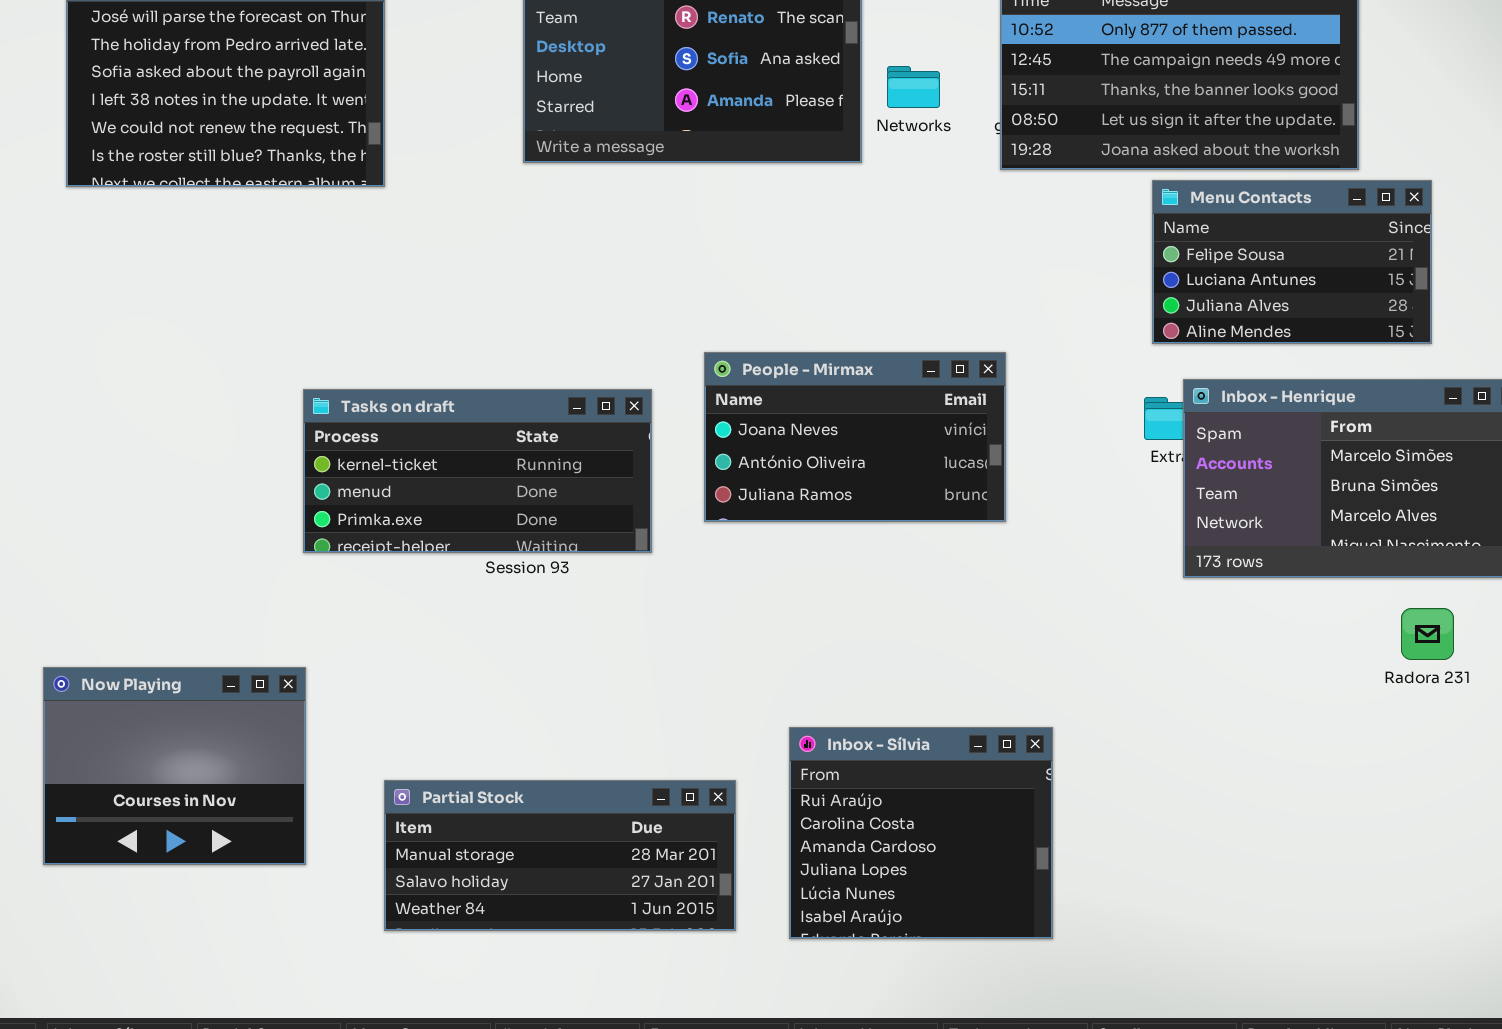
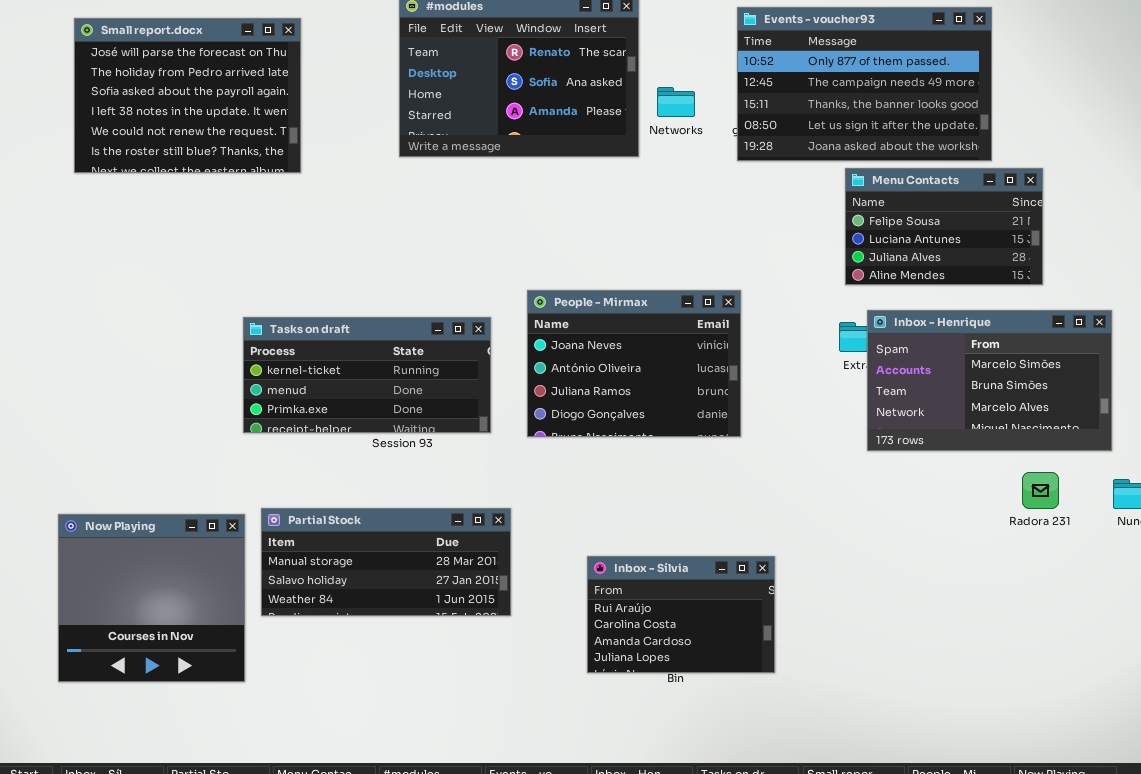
People - Mirmax: [704,352,1006,522] -> [527,290,741,437], resized
Now Playing: [43,667,306,865] -> [58,514,245,682], resized
Inbox - Sílvia: [789,727,1053,939] -> [587,556,775,673], resized
Partial Stock: [384,780,736,931] -> [261,508,511,616], moved

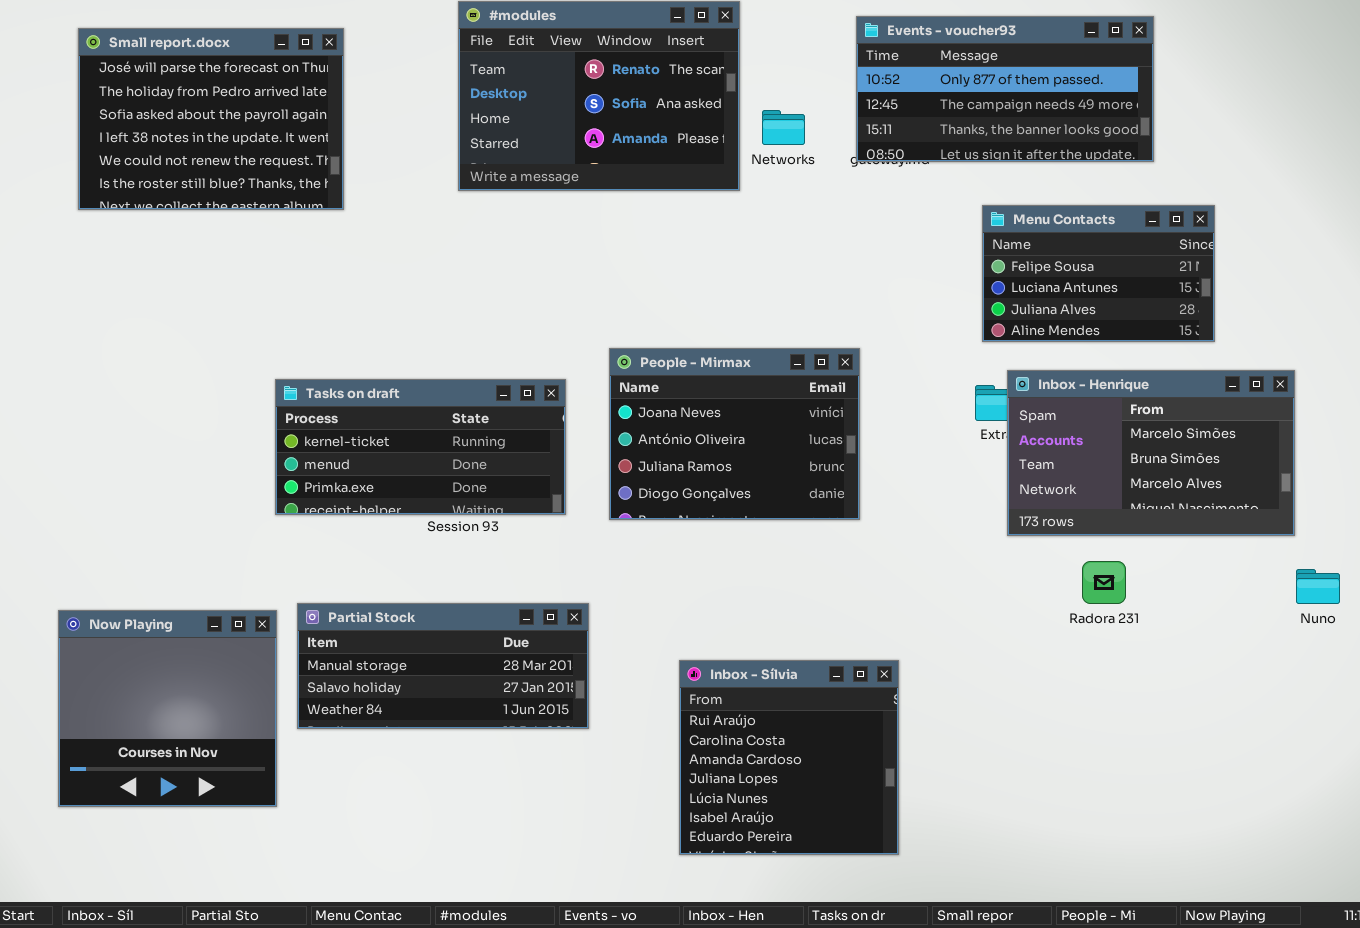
Events - voucher93: [737,7,992,161] -> [856,16,1154,162], resized
Radora 231: [1022,472,1059,509] -> [1082,561,1126,604], moved
Inbox - Sílvia: [587,556,775,673] -> [679,660,899,855], resized

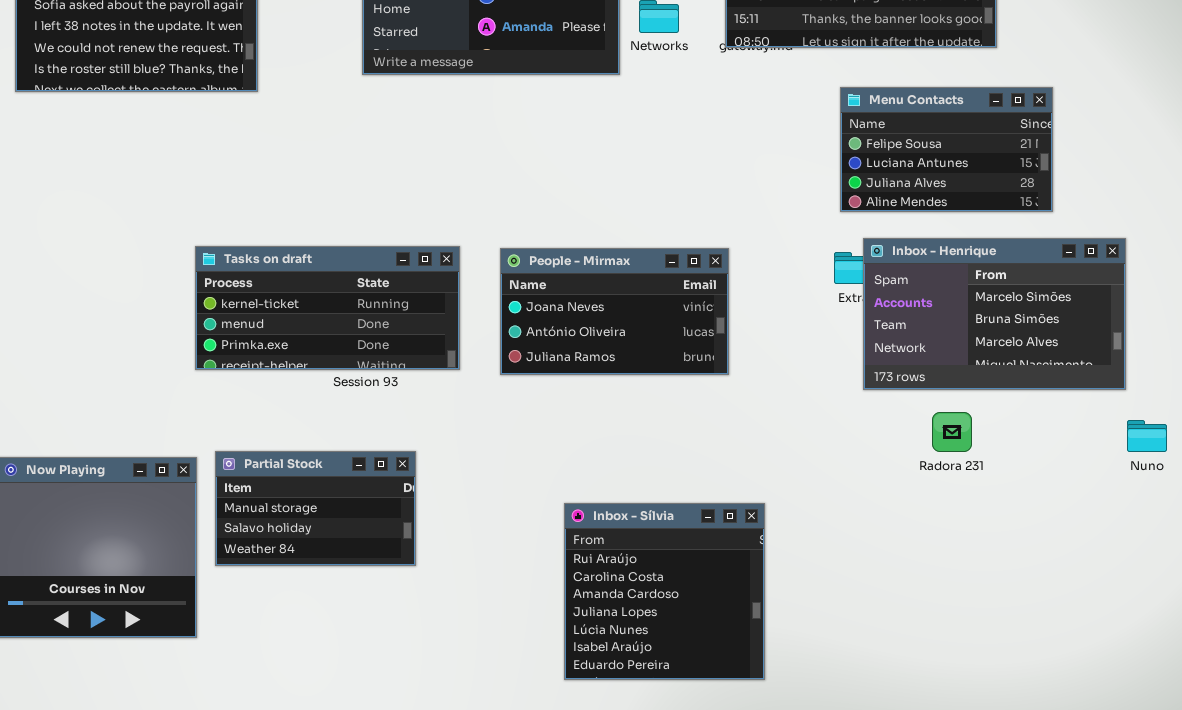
People - Mirmax: [609,348,860,520] -> [500,248,729,375], resized
Partial Stock: [297,603,589,729] -> [215,451,416,566], resized

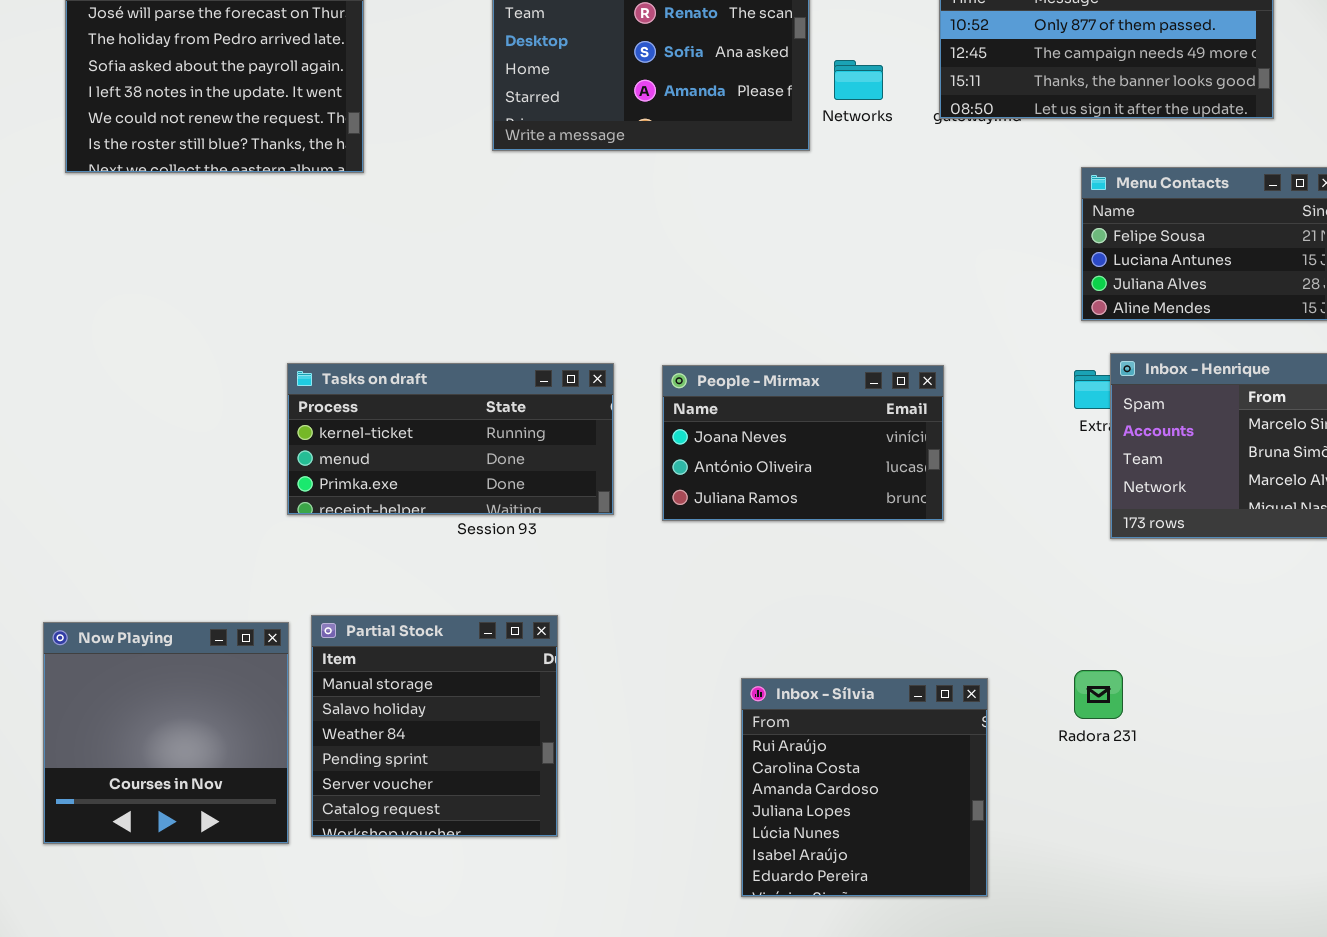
Radora 231: [932,412,972,452] -> [1074,670,1123,719], moved
Partial Stock: [215,451,416,566] -> [311,615,558,837], resized

